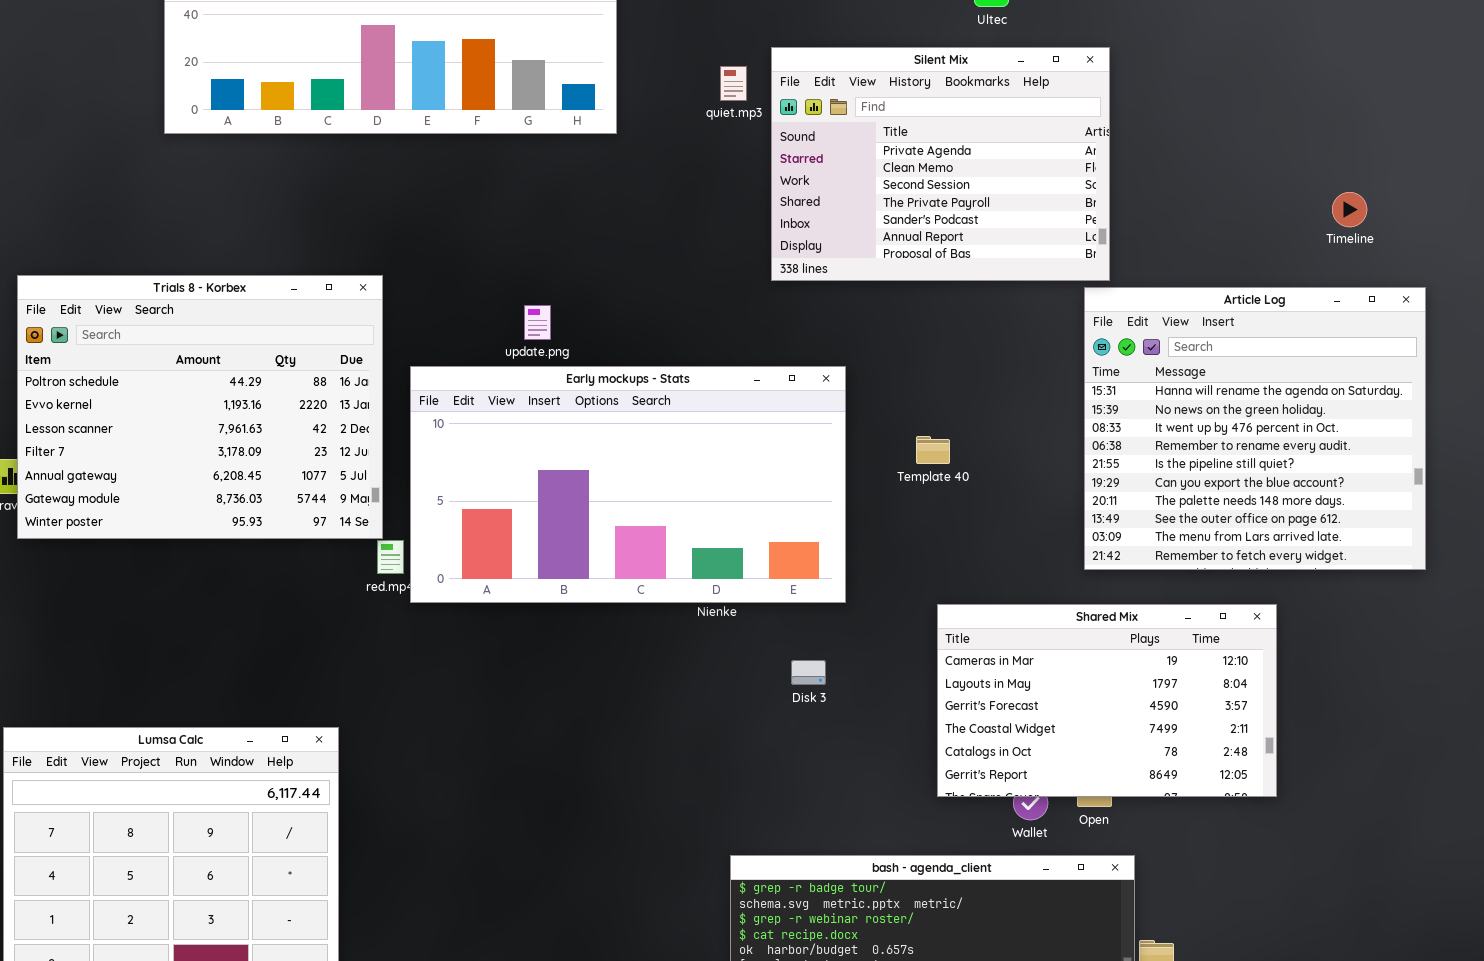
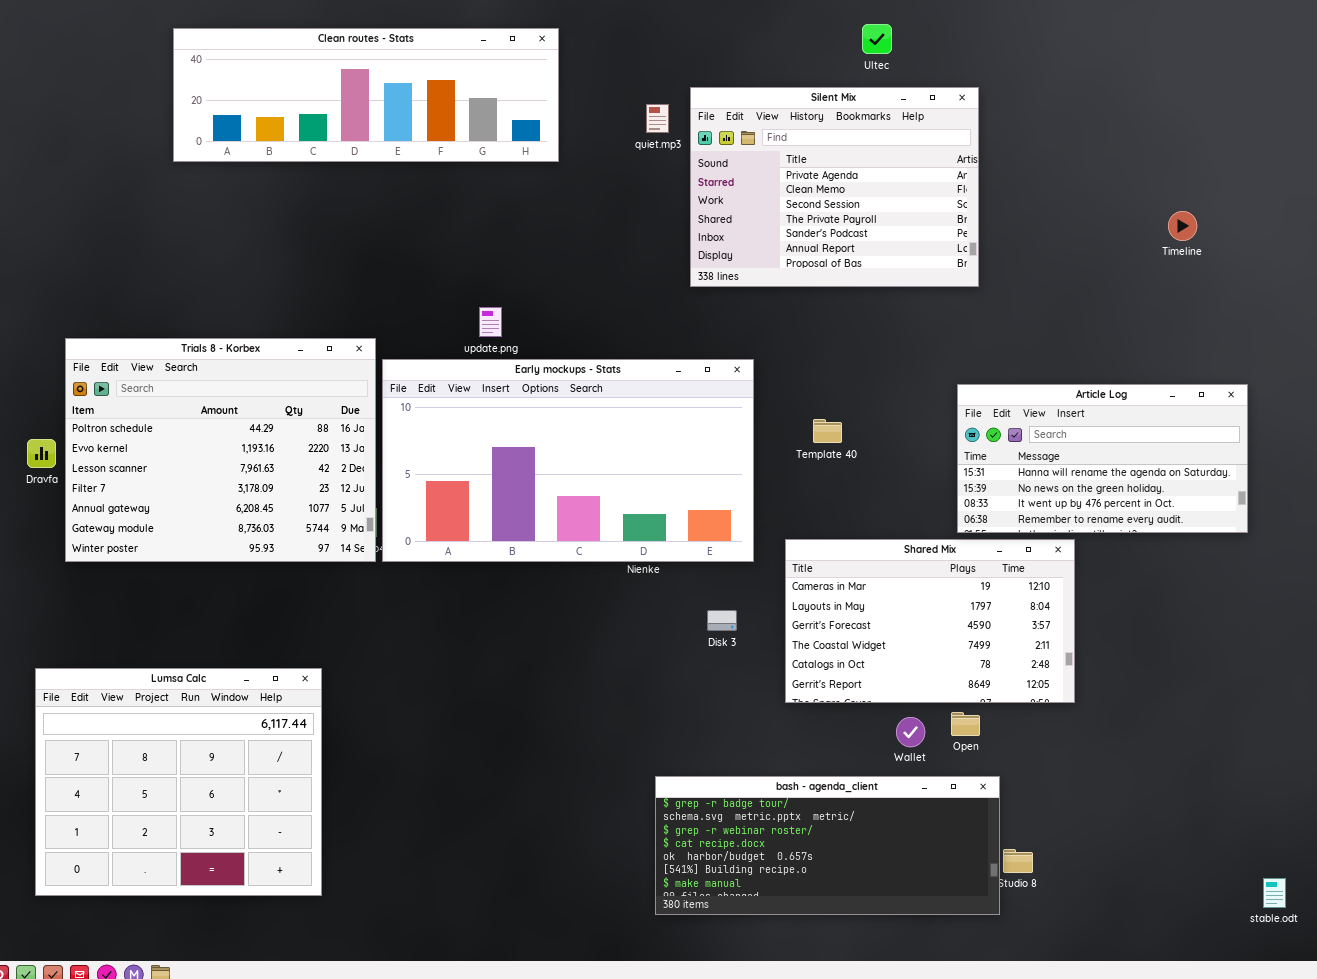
Trials 8 - Korbex: [17,275,383,539] -> [65,338,376,562], moved
Article Log: [1084,287,1426,570] -> [957,384,1248,533], resized
Shared Mix: [937,604,1277,797] -> [785,539,1075,703], moved

